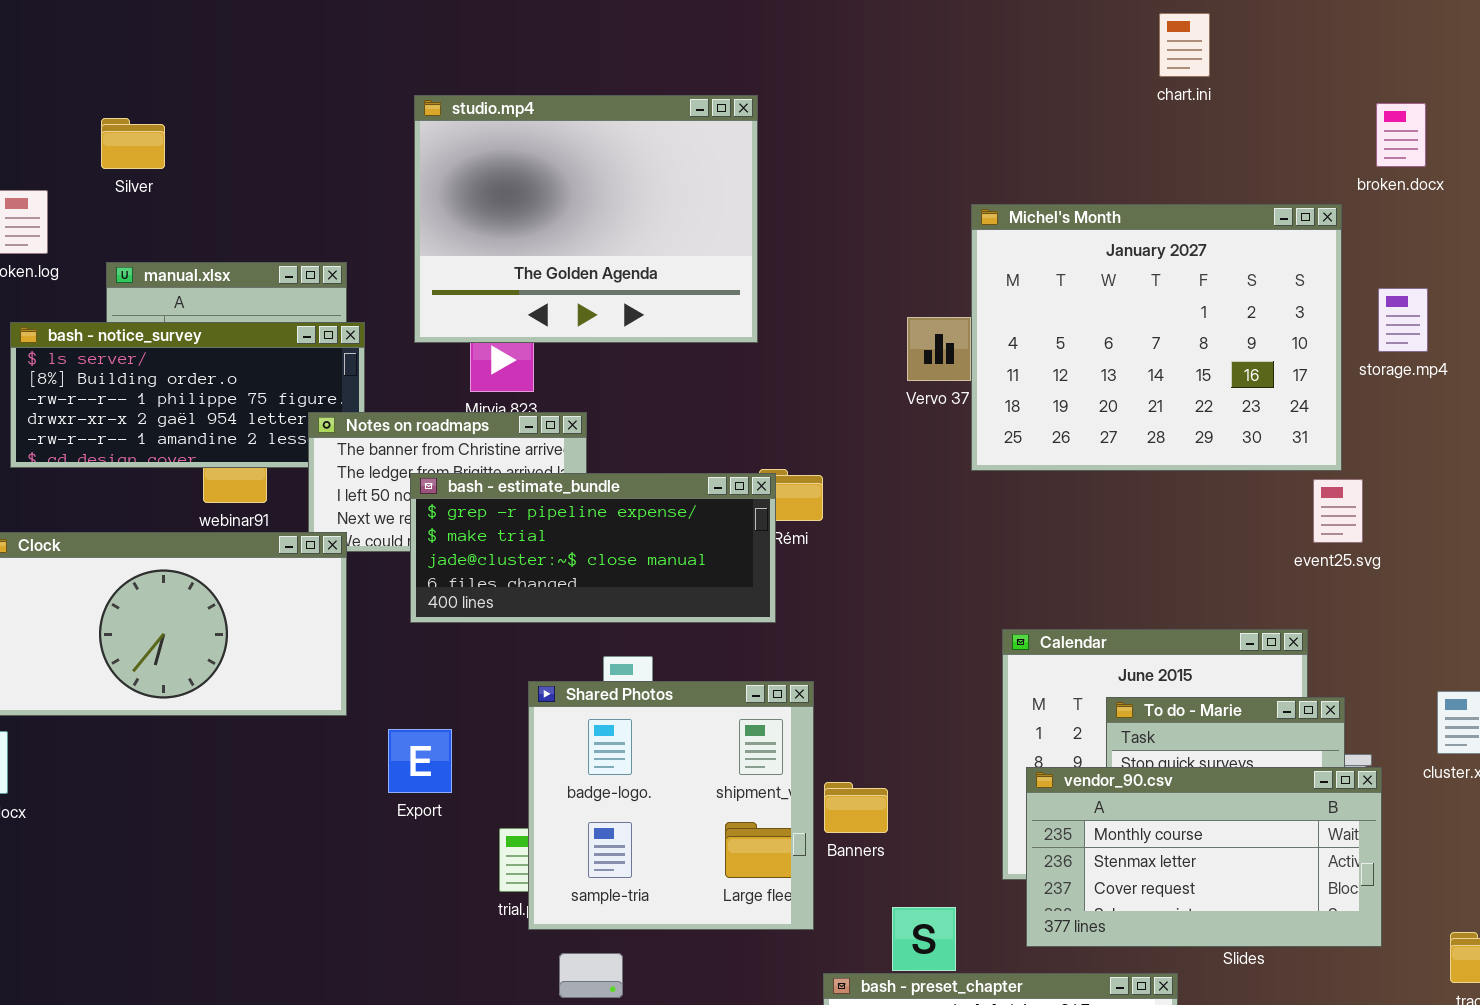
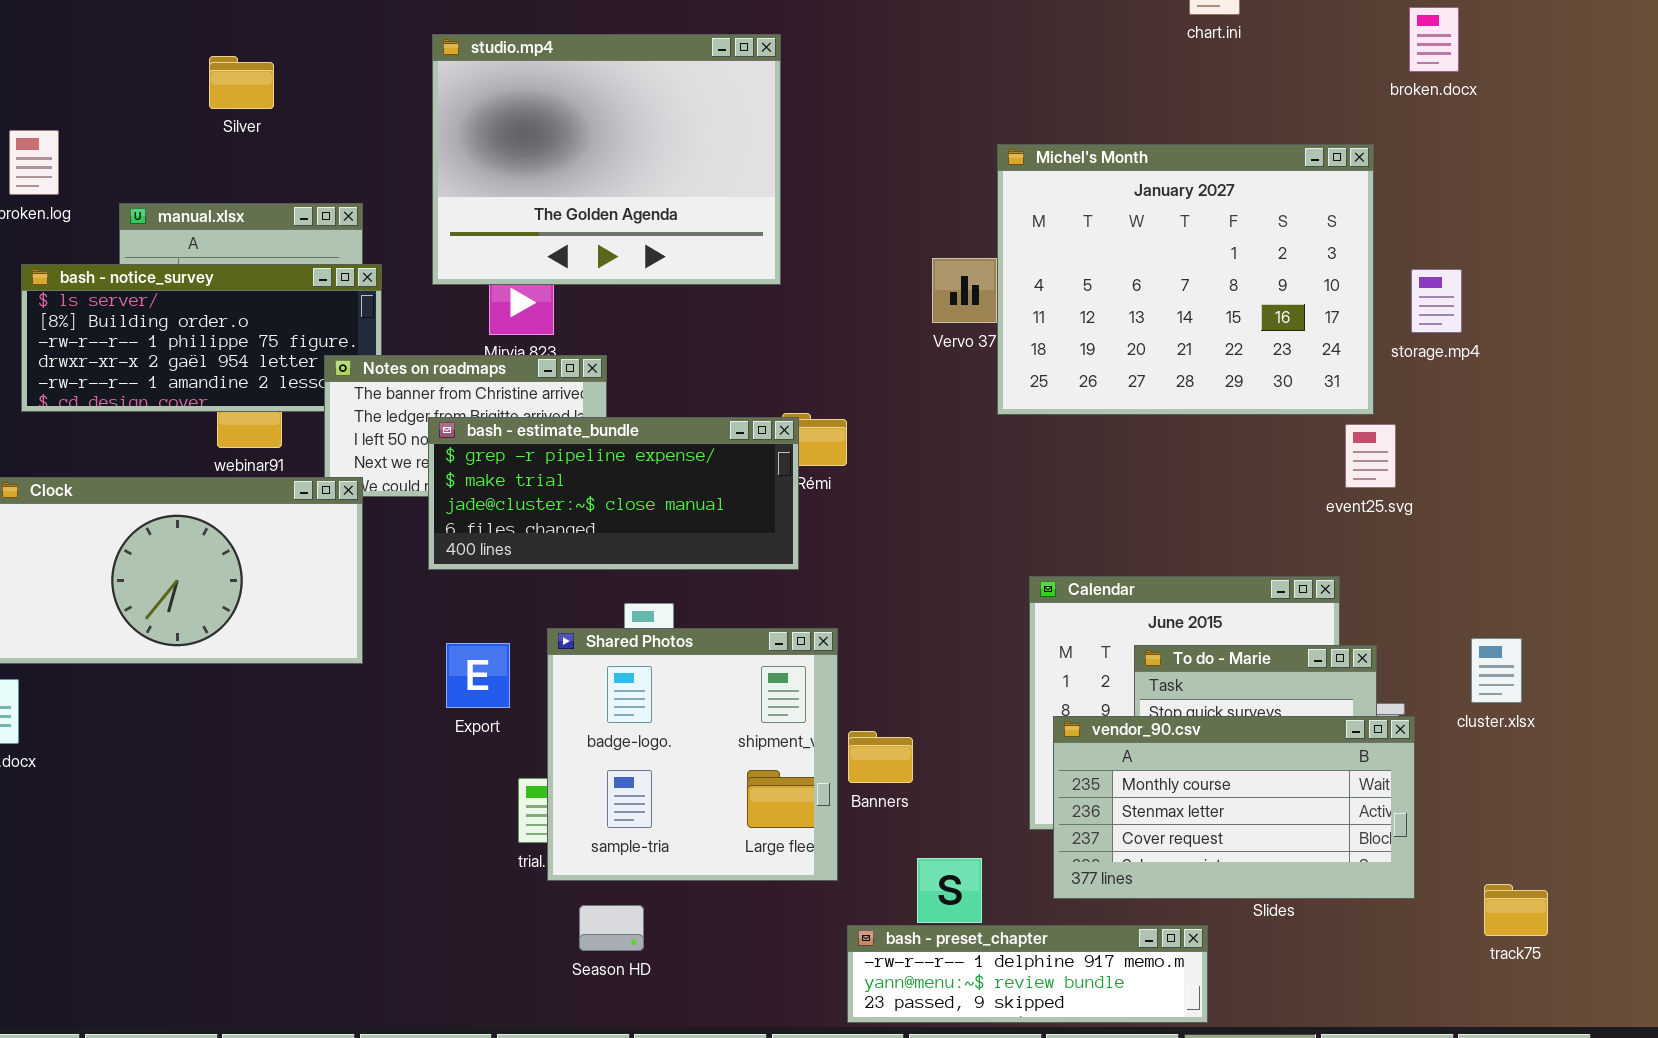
broken.docx: [1376,103,1426,167] -> [1409,7,1459,72], moved
Silver: [101,118,165,169] -> [209,56,274,109], moved
storage.mp4: [1378,288,1428,352] -> [1411,269,1462,333], moved
Export: [388,729,452,793] -> [446,643,510,708], moved

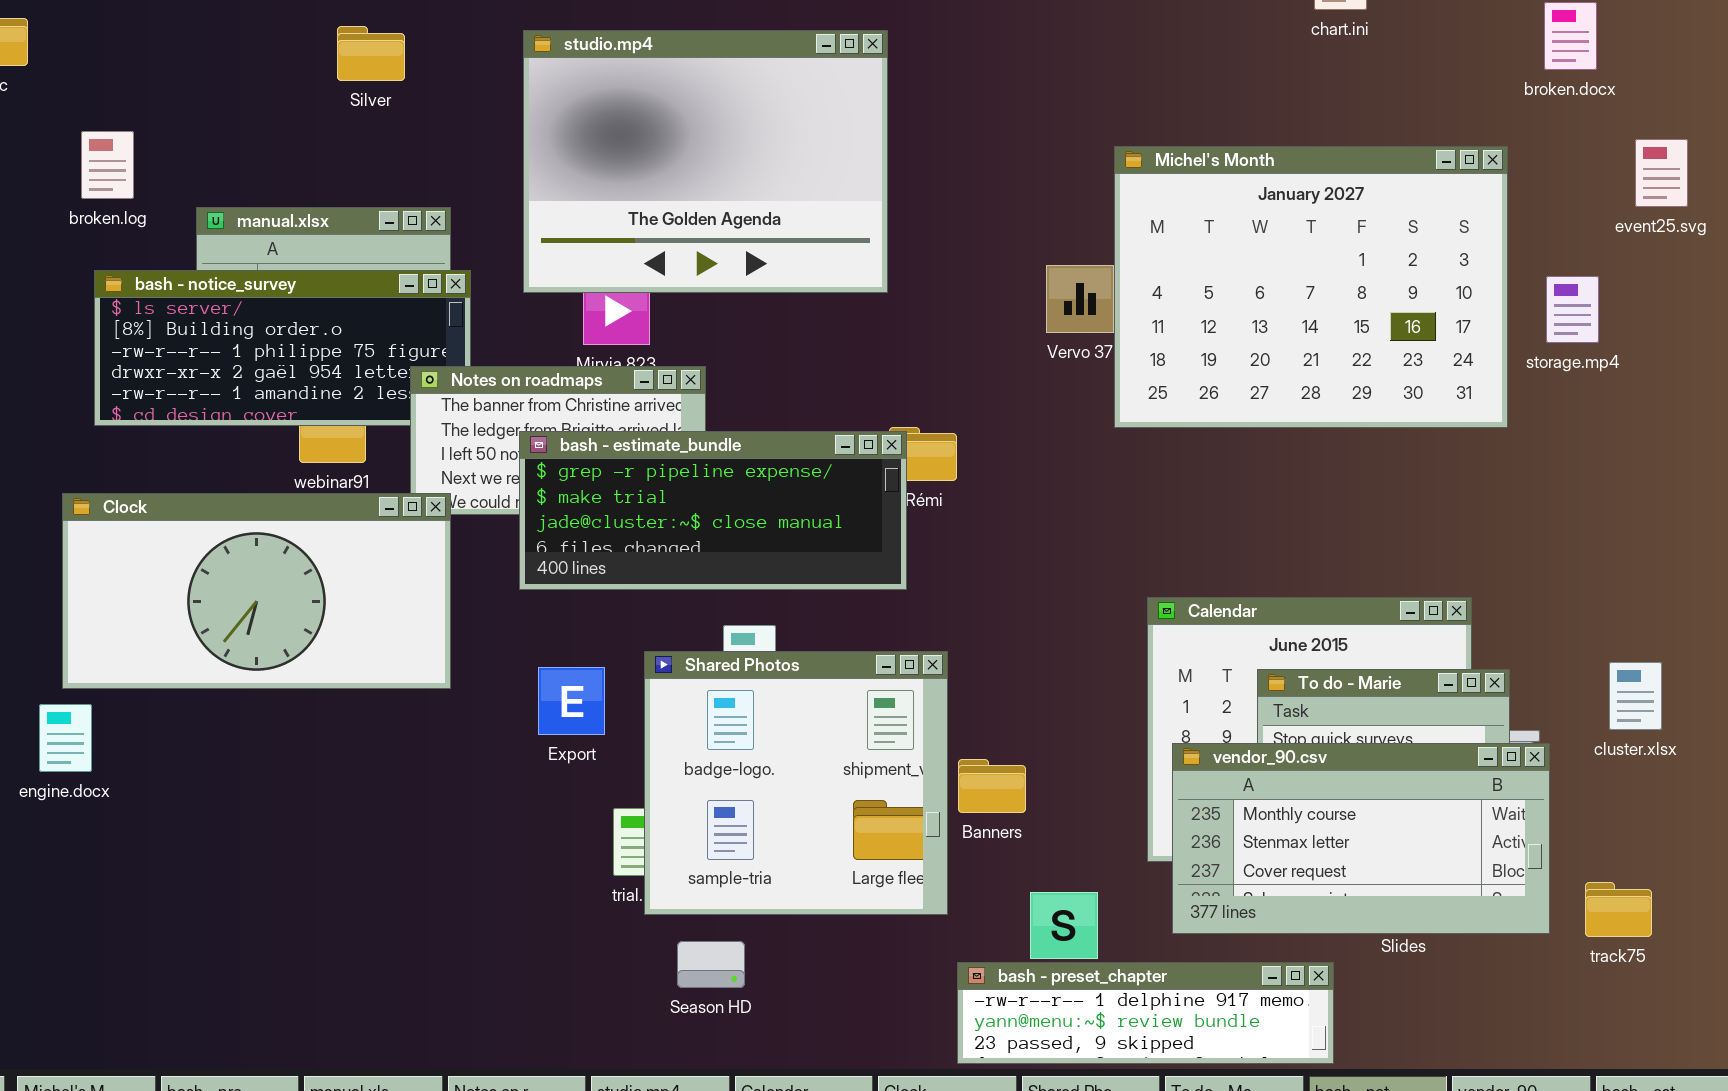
Silver: [209,56,274,109] -> [337,26,405,81], moved
event25.svg: [1345,424,1396,488] -> [1635,139,1688,207], moved
track75: [1484,884,1548,936] -> [1585,882,1652,937], moved

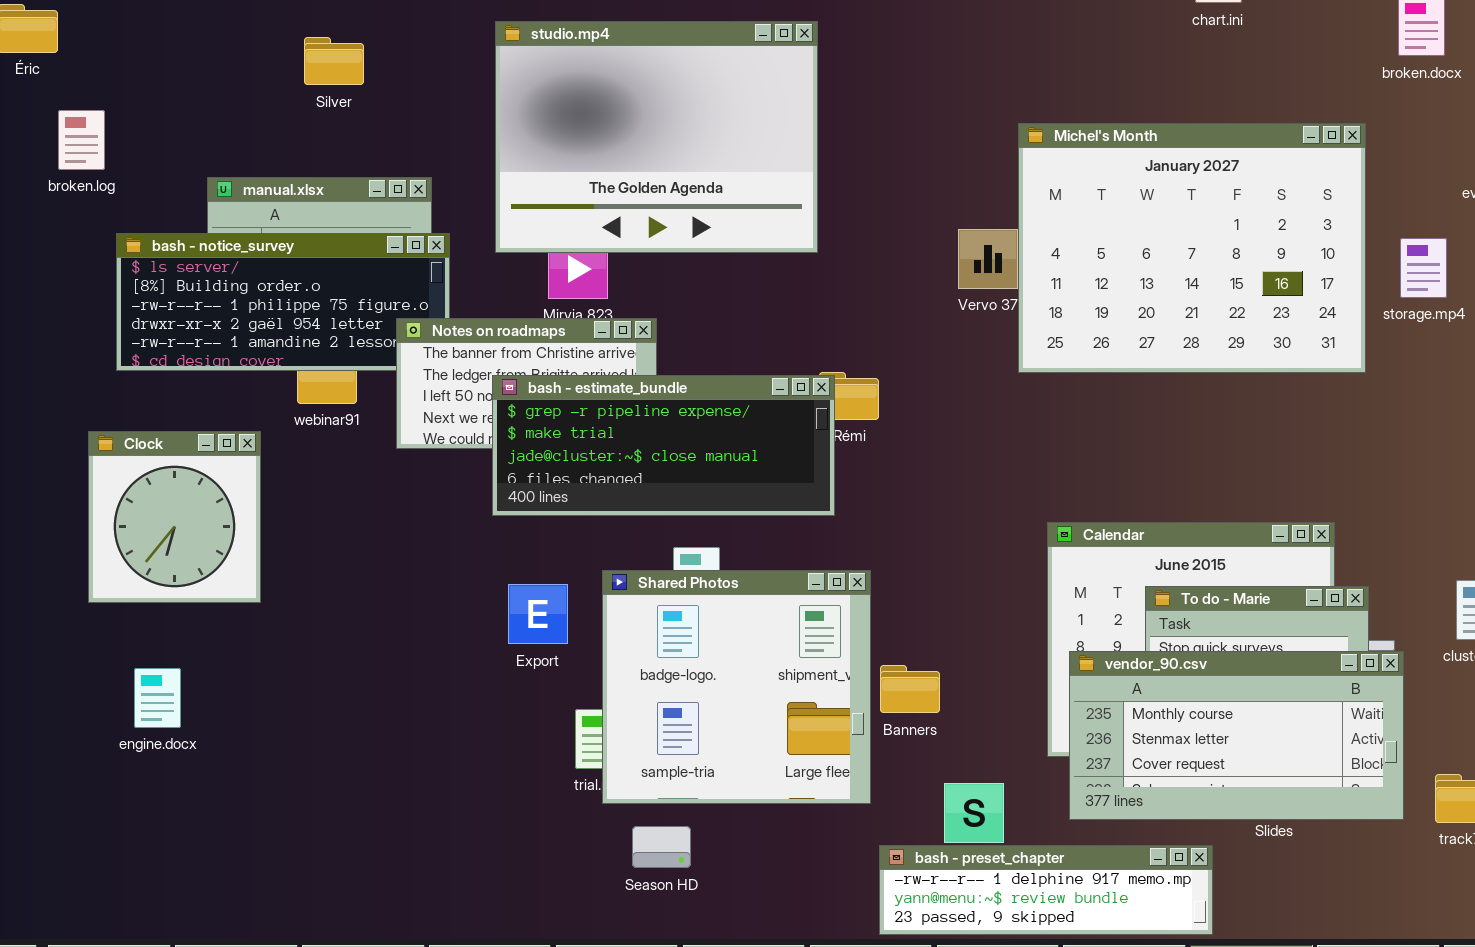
Silver: [337,26,405,81] -> [304,37,364,85], moved
broken.log: [81,131,134,199] -> [58,110,105,170], moved
Clock: [62,493,451,689] -> [88,431,261,603], resized
engine.docx: [39,704,92,772] -> [134,668,181,728], moved

